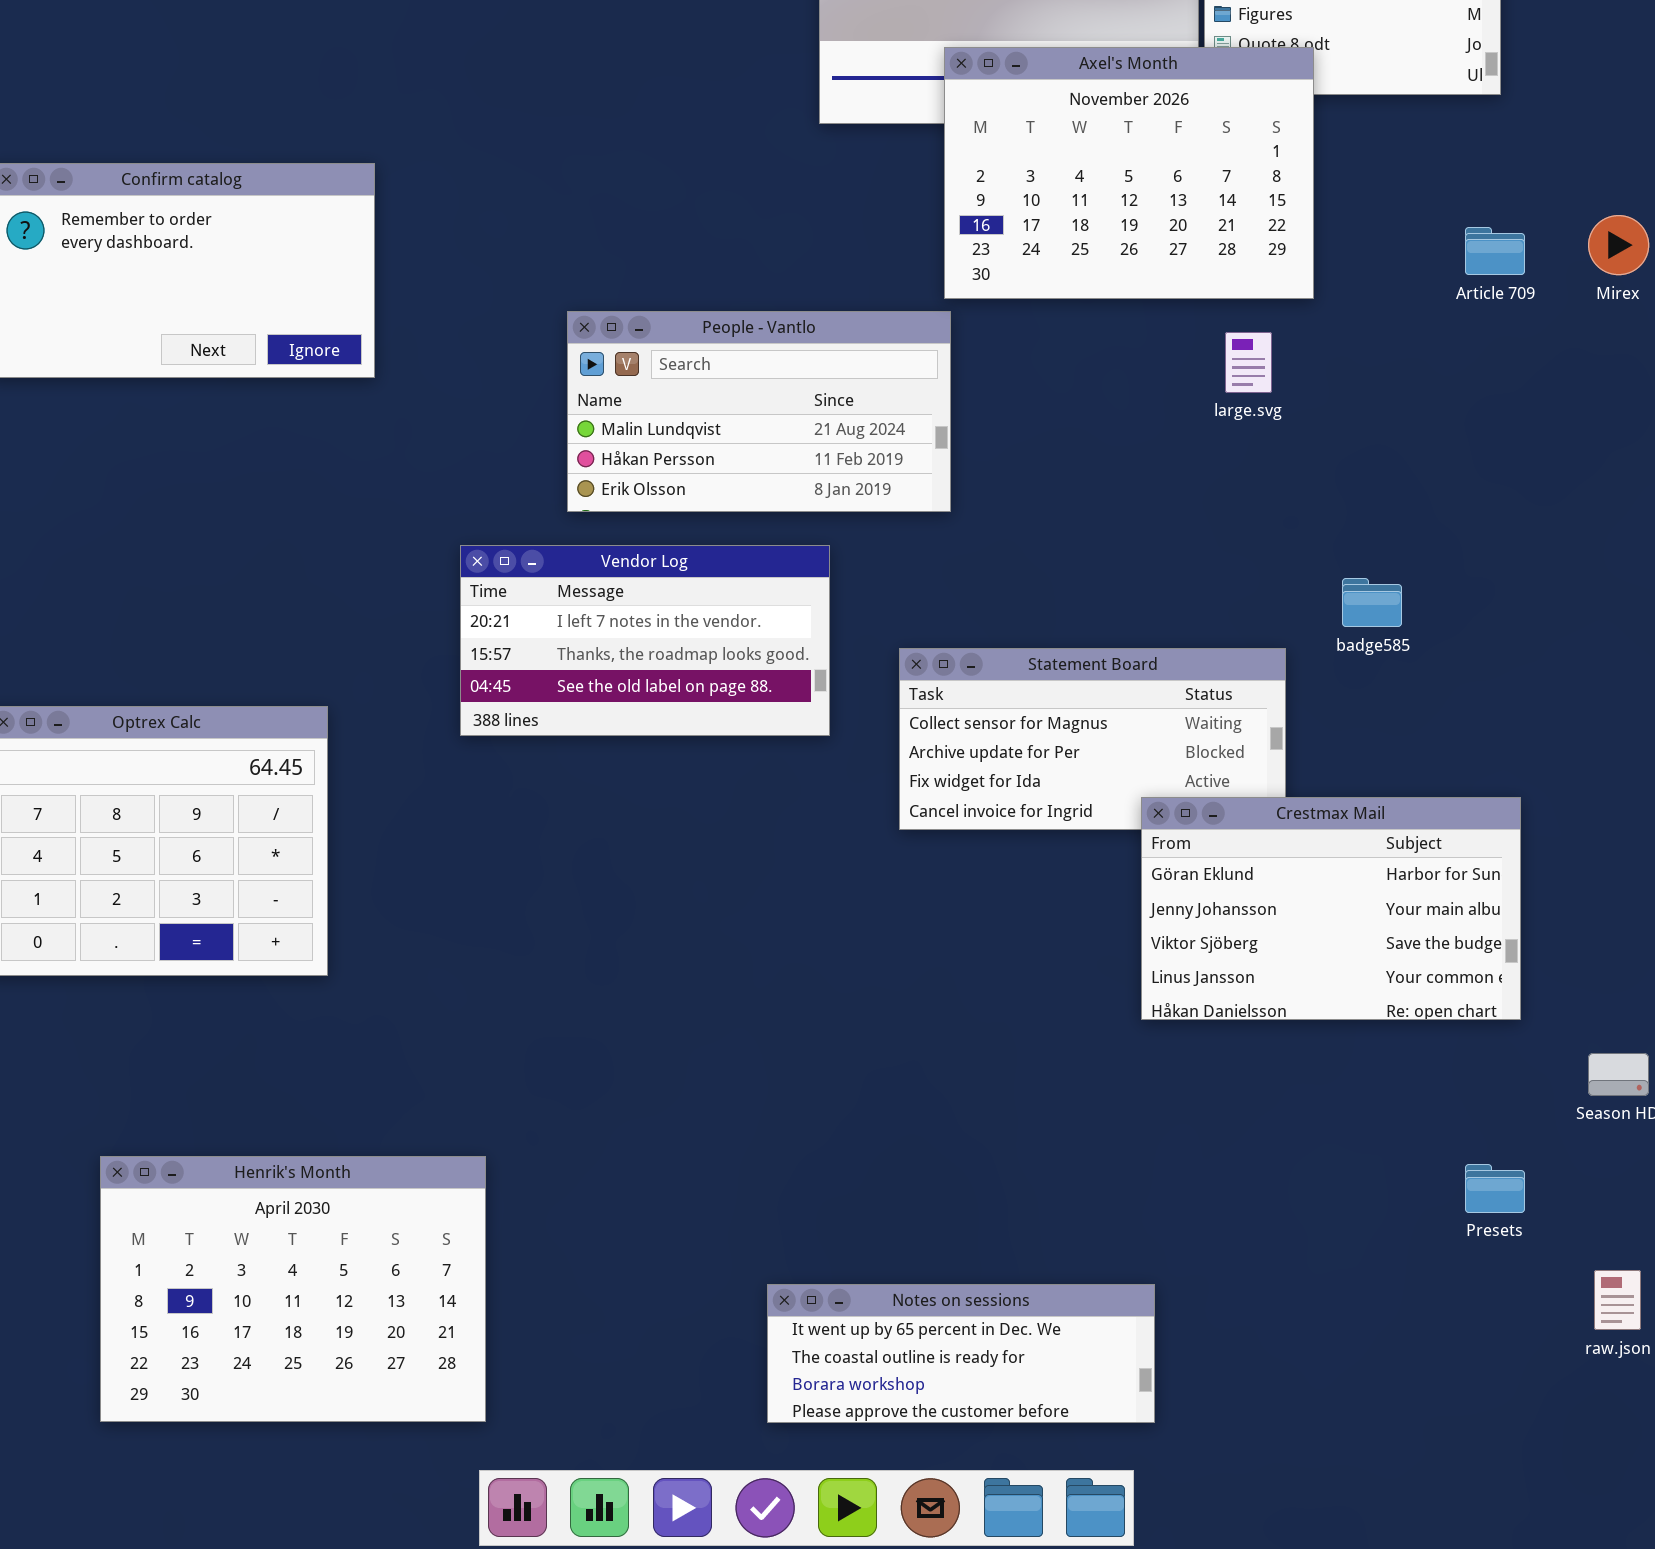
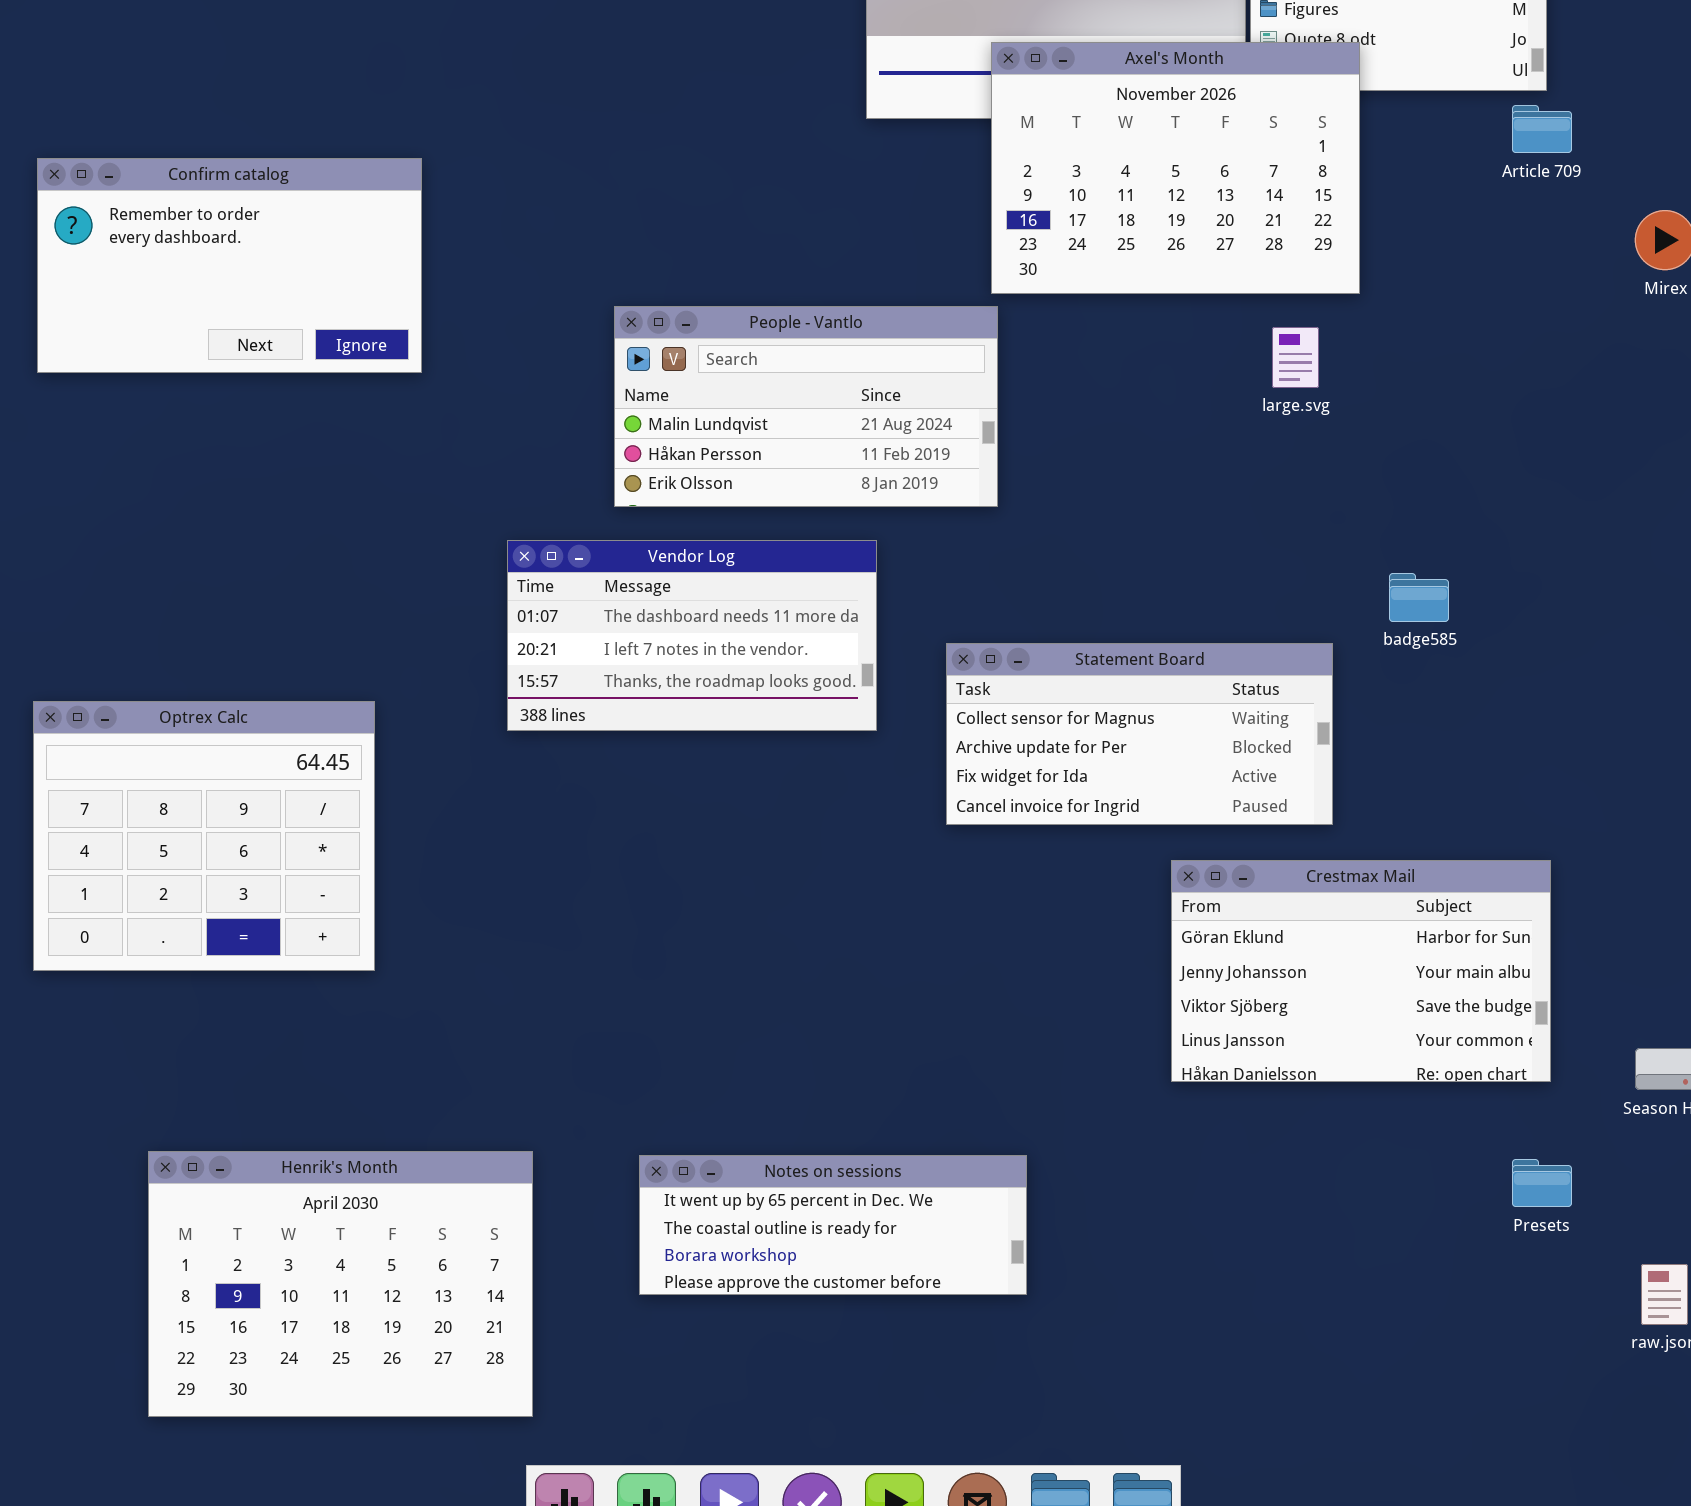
Article 709: [1465,227,1525,275] -> [1512,105,1572,153], moved
Vendor Log: [460,545,830,736] -> [507,540,877,731], scrolled up 1 row
Crestmax Mail: [1141,797,1521,1020] -> [1171,860,1551,1082], moved
Notes on sessions: [767,1284,1155,1423] -> [639,1155,1027,1295], moved

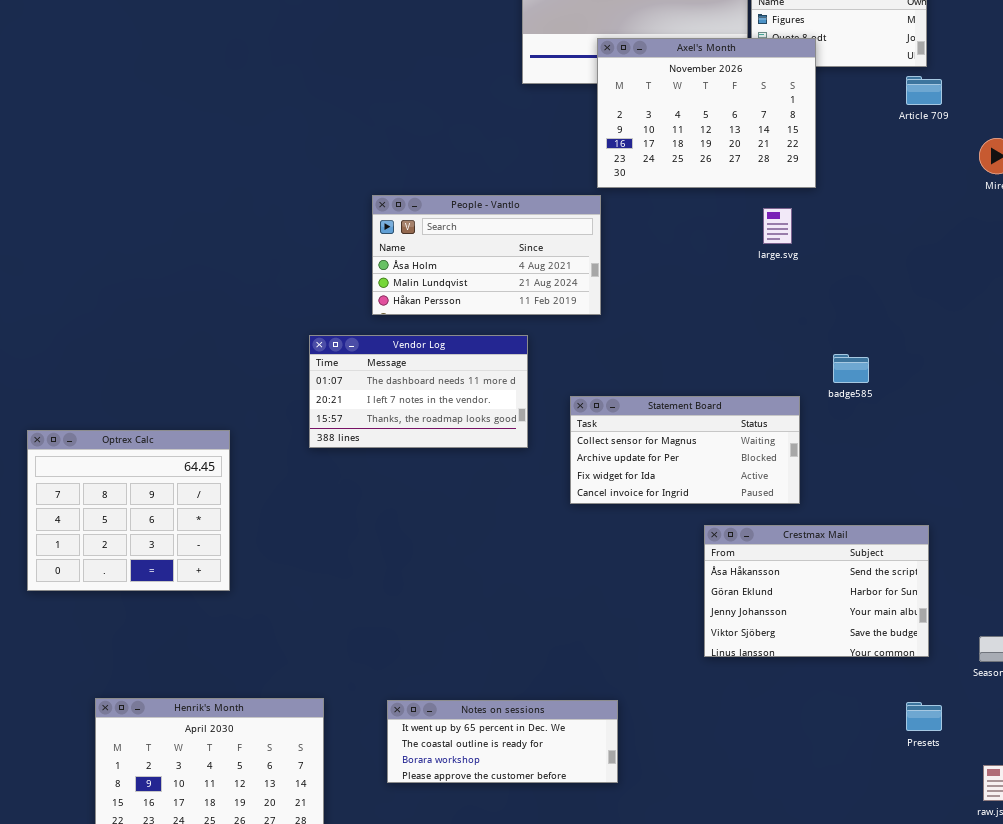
Confirm catalog: [37,158,422,373] -> none, closed
People - Vantlo: [614,306,998,507] -> [372,195,601,315], scrolled up 1 row
Crestmax Mail: [1171,860,1551,1082] -> [704,525,929,657], scrolled up 1 row

